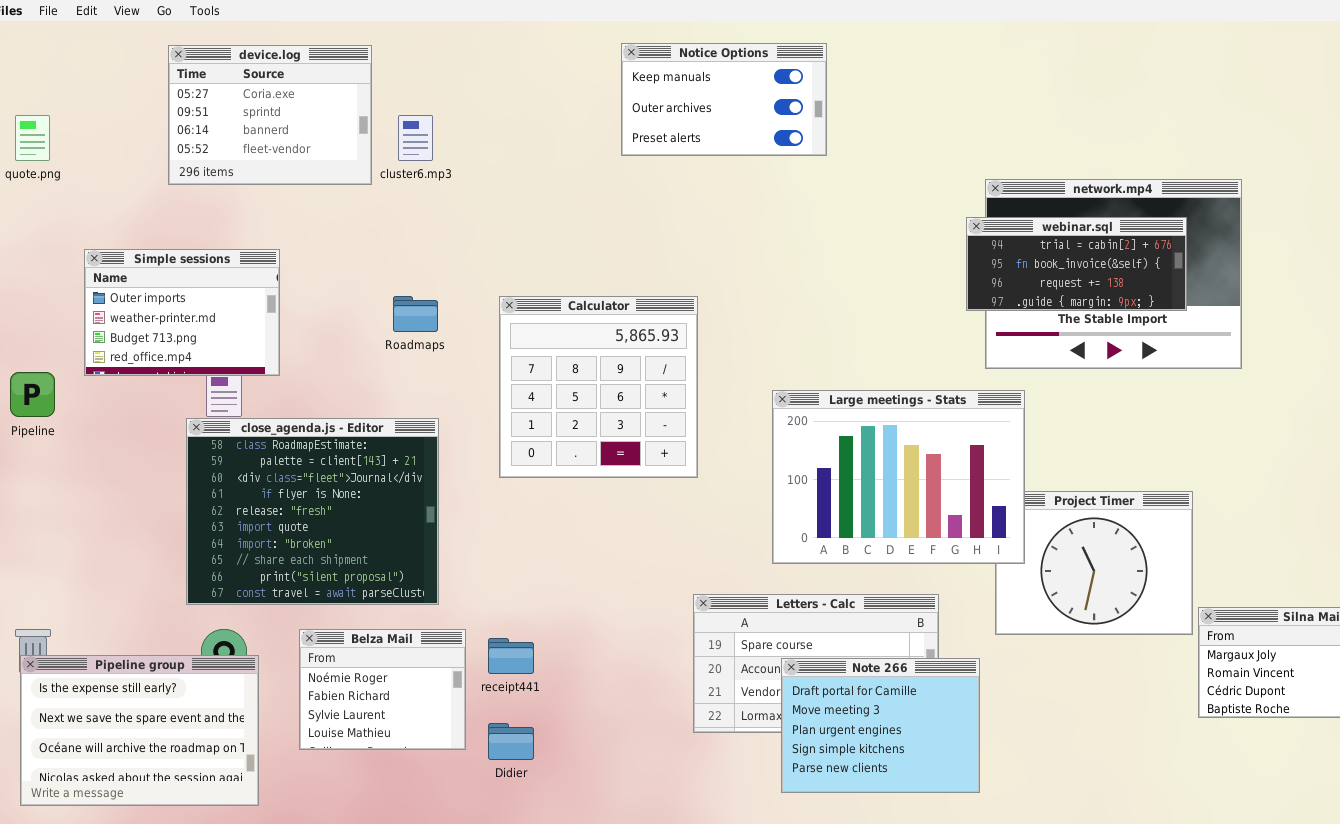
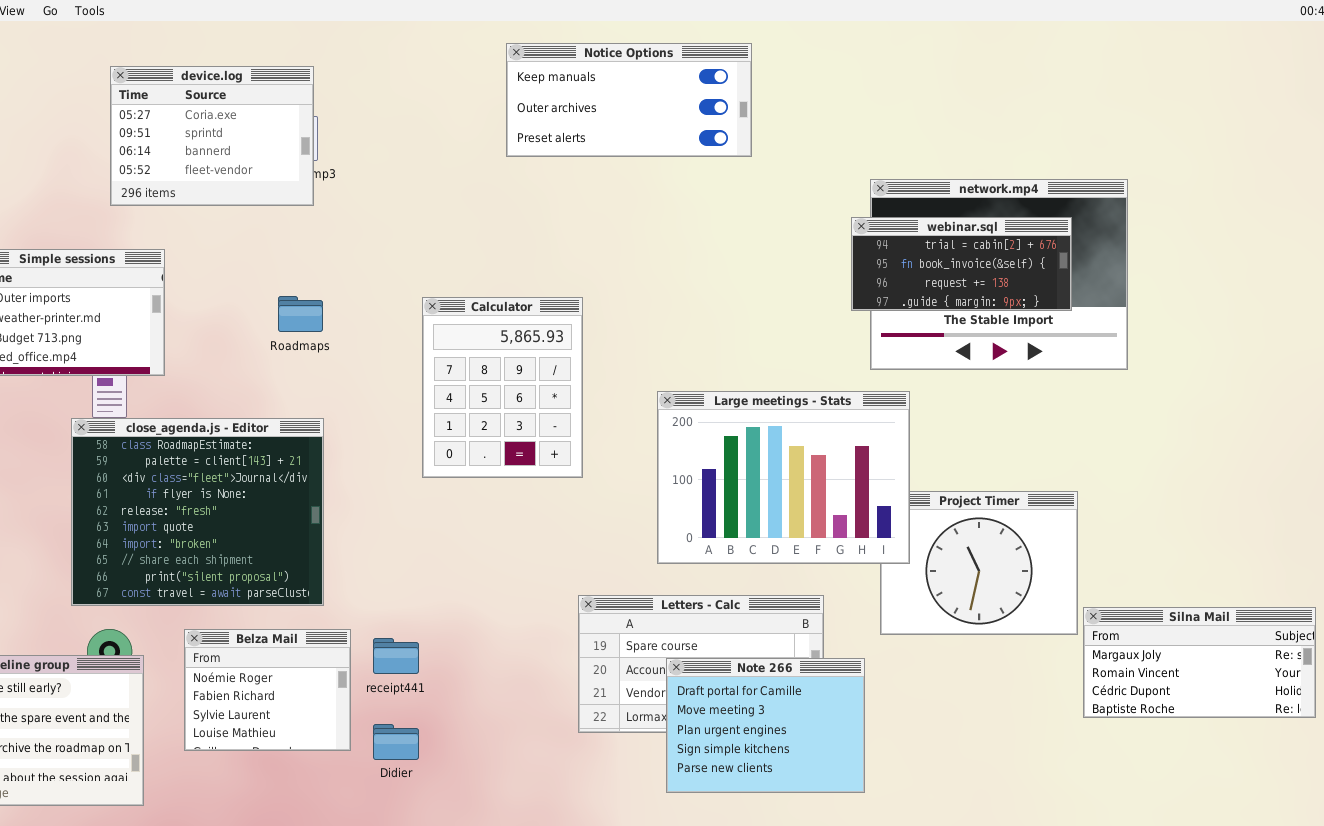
Notice Options: [621,43,827,156] -> [506,43,752,157], resized
device.log: [168,45,372,185] -> [110,66,314,206], moved
Calculator: [499,296,698,478] -> [422,297,583,478], resized

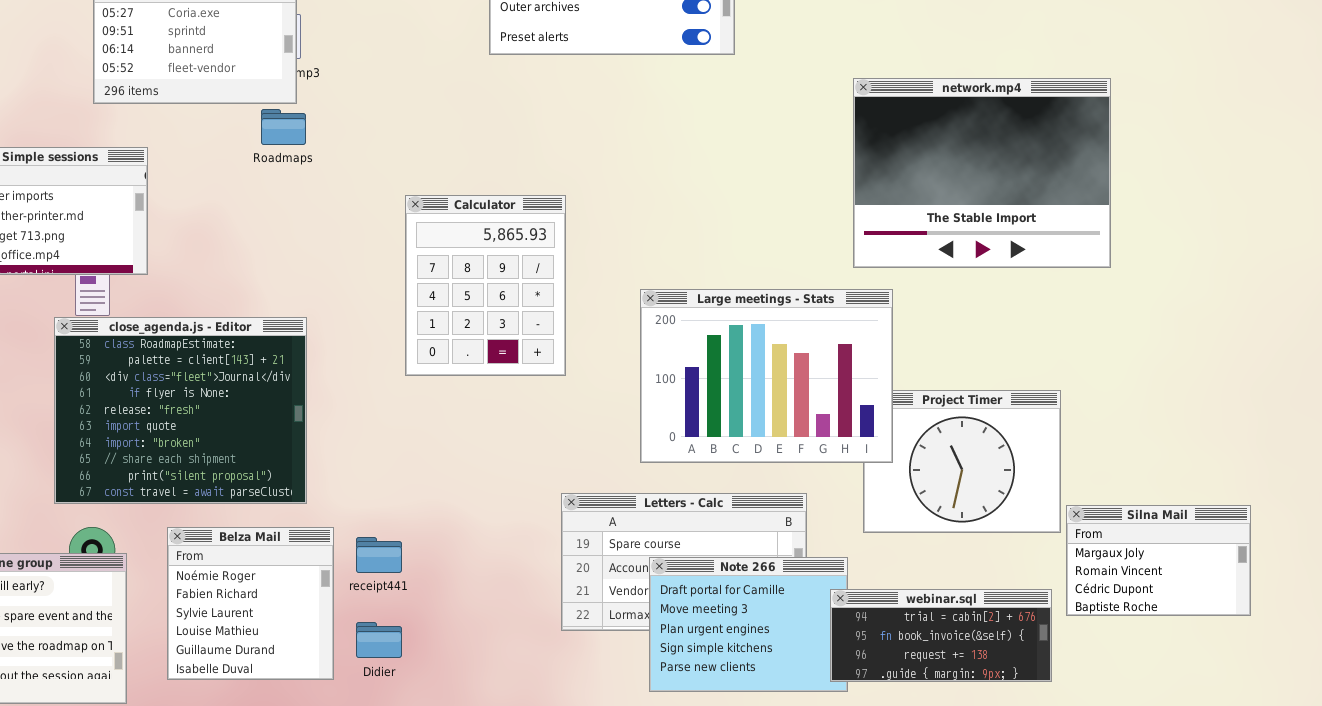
webinar.sql: [851,217,1072,311] -> [830,589,1052,682], moved
Roadmaps: [278,296,323,332] -> [261,109,306,145], moved
Silna Mail: [1083,607,1316,718] -> [1066,505,1251,616], resized
Belza Mail: [184,629,351,751] -> [167,527,334,680], resized

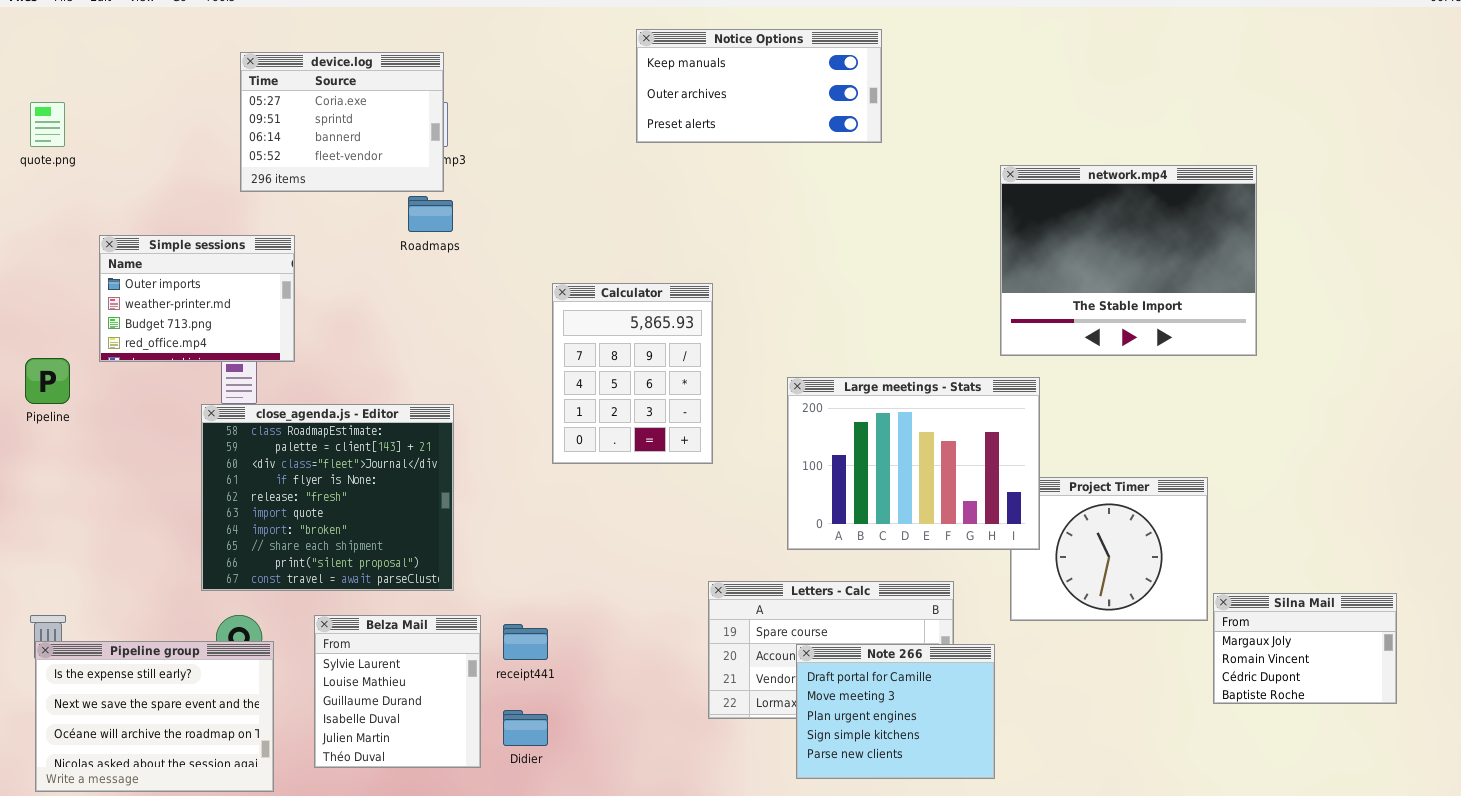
Belza Mail: [167,527,334,680] -> [314,615,481,768], scrolled down 2 rows
webinar.sql: [830,589,1052,682] -> none, closed

